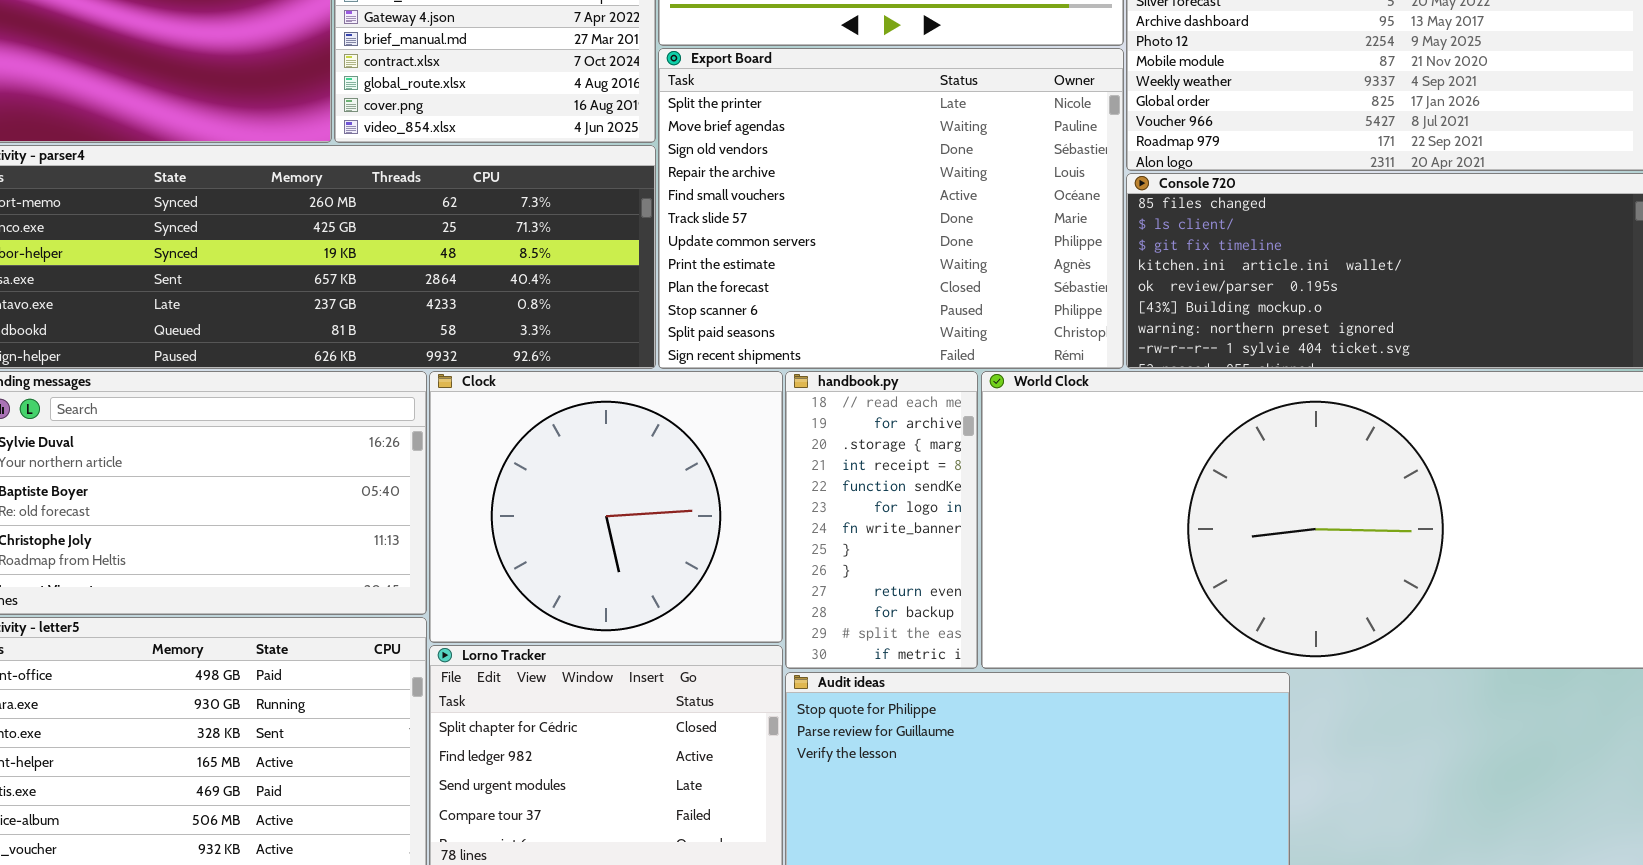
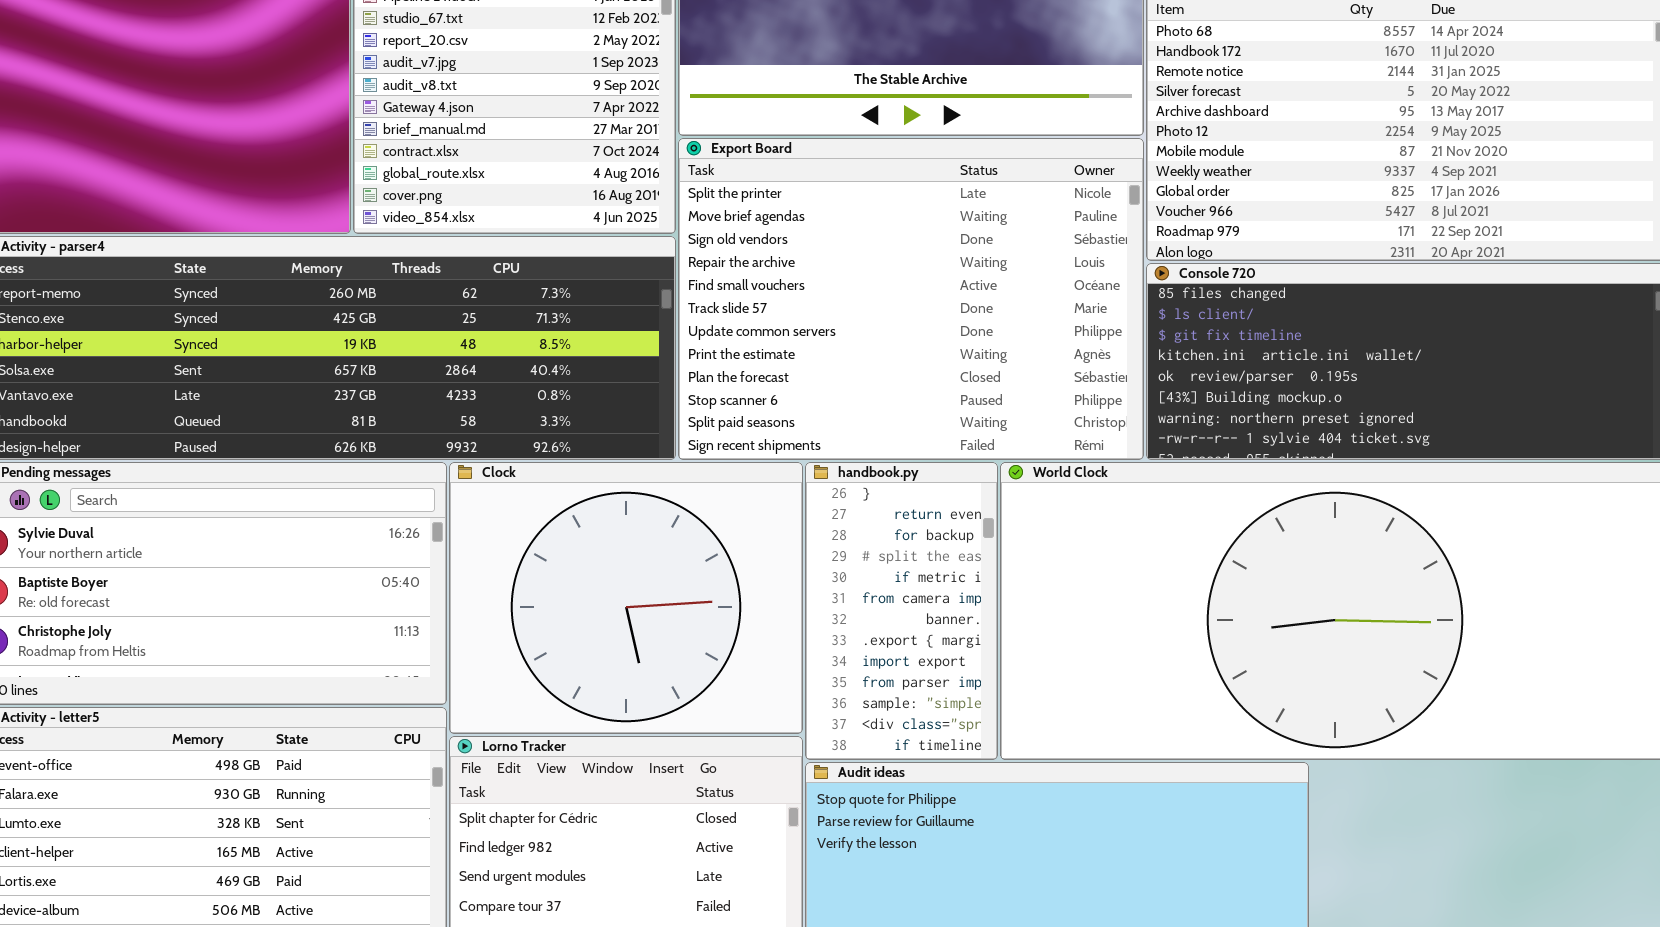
handbook.py: [785,371,978,669] -> [805,462,998,760], scrolled down 8 rows

